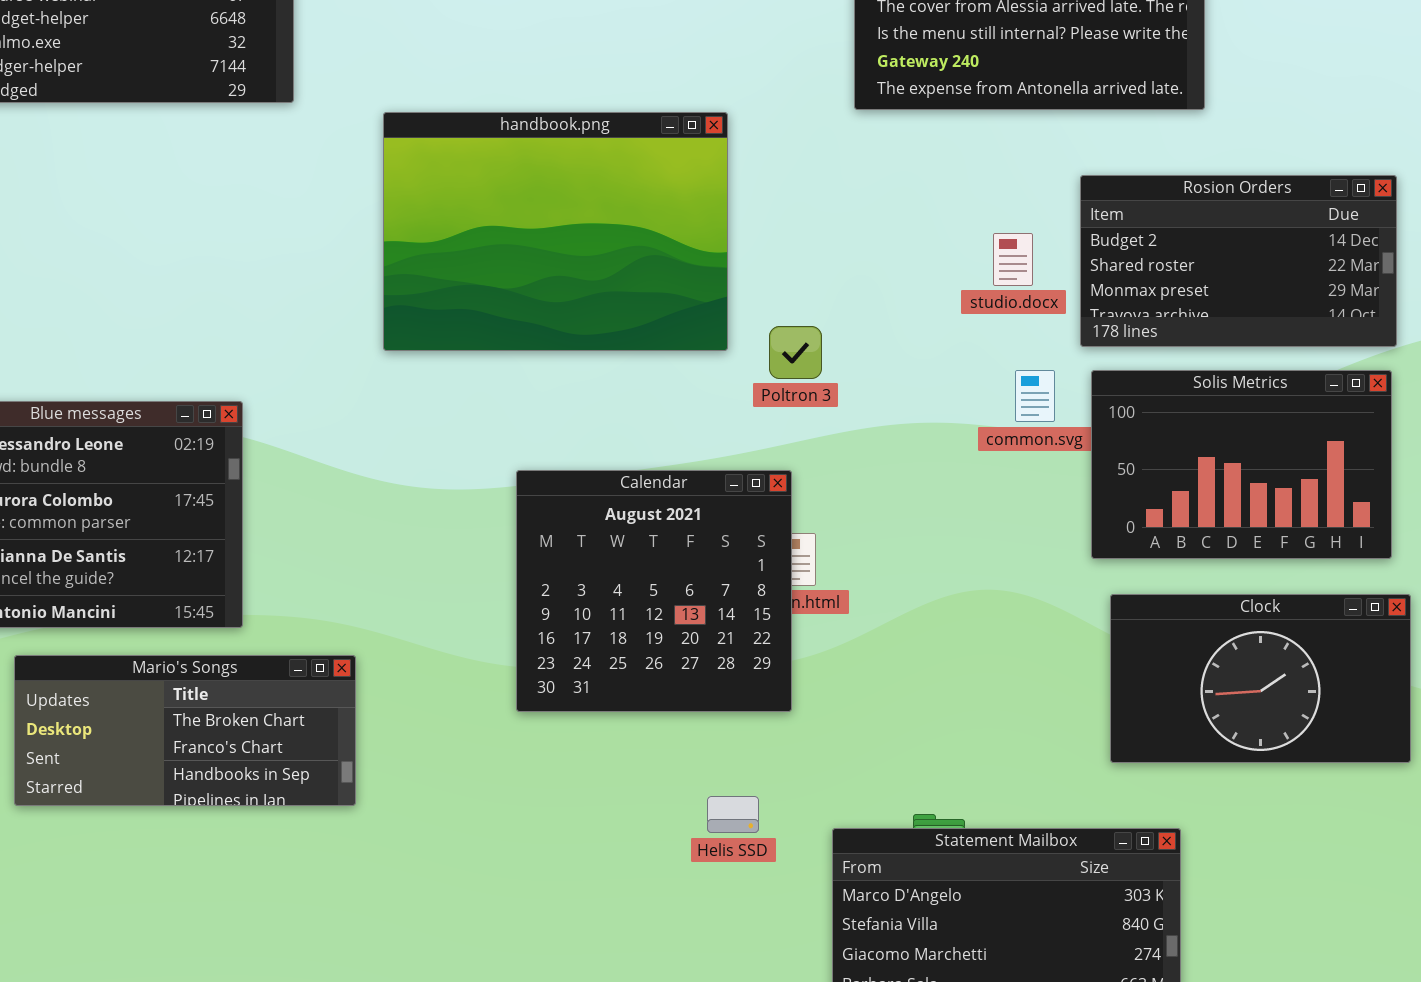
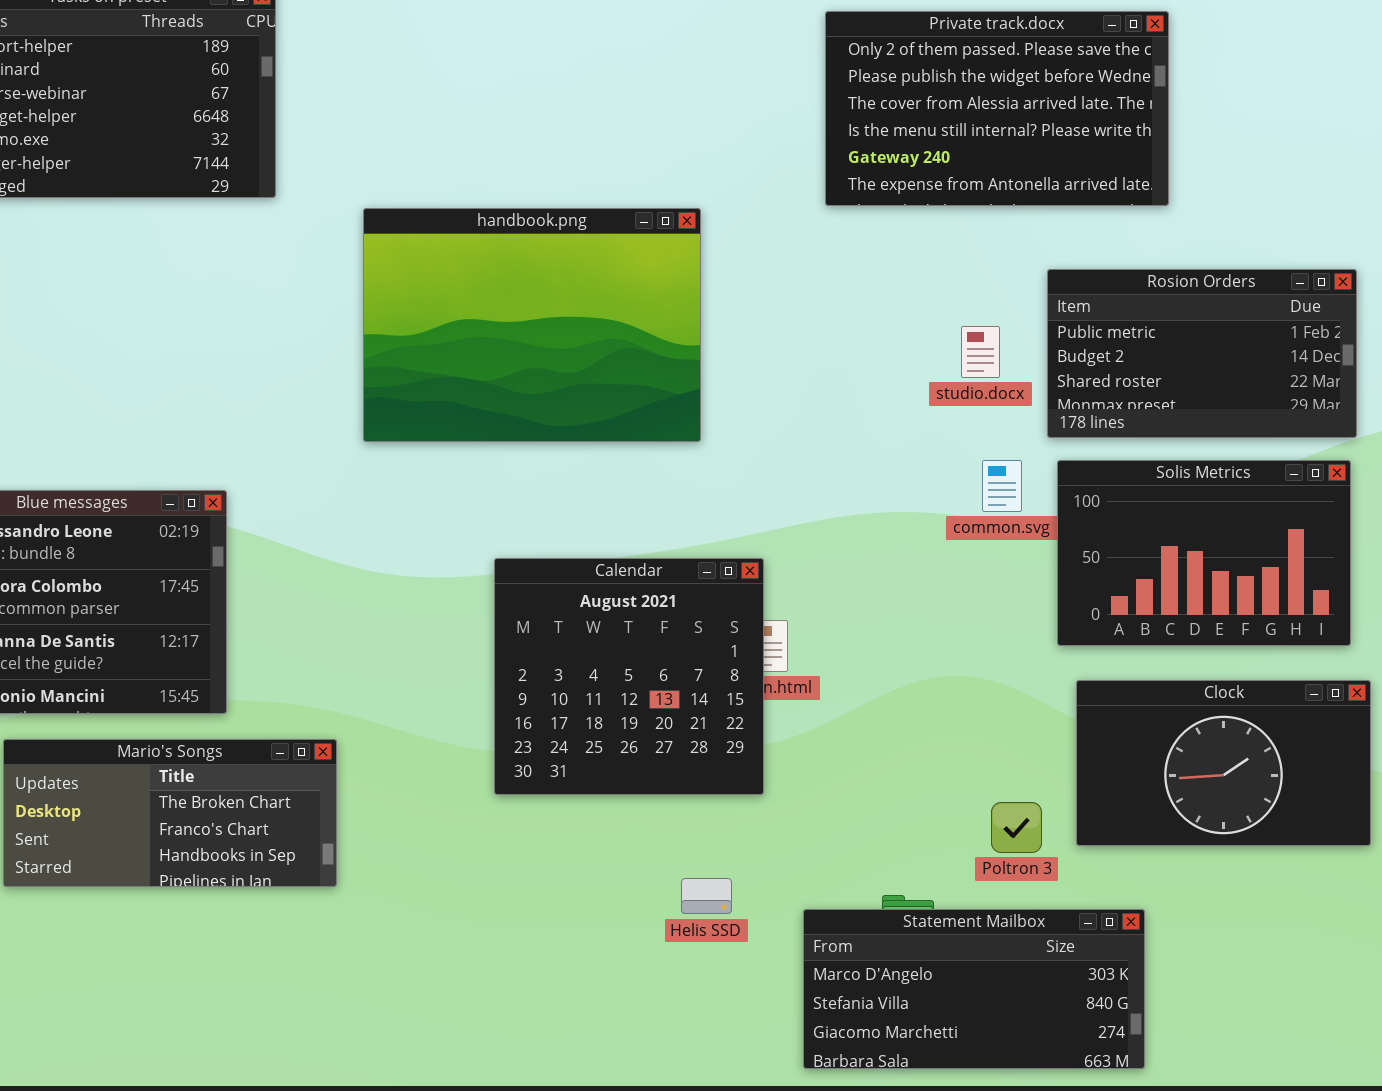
Rosion Orders: [1080,175,1397,347] -> [1047,269,1357,438], scrolled up 1 row
Poltron 3: [769,326,822,379] -> [991,802,1042,853], moved

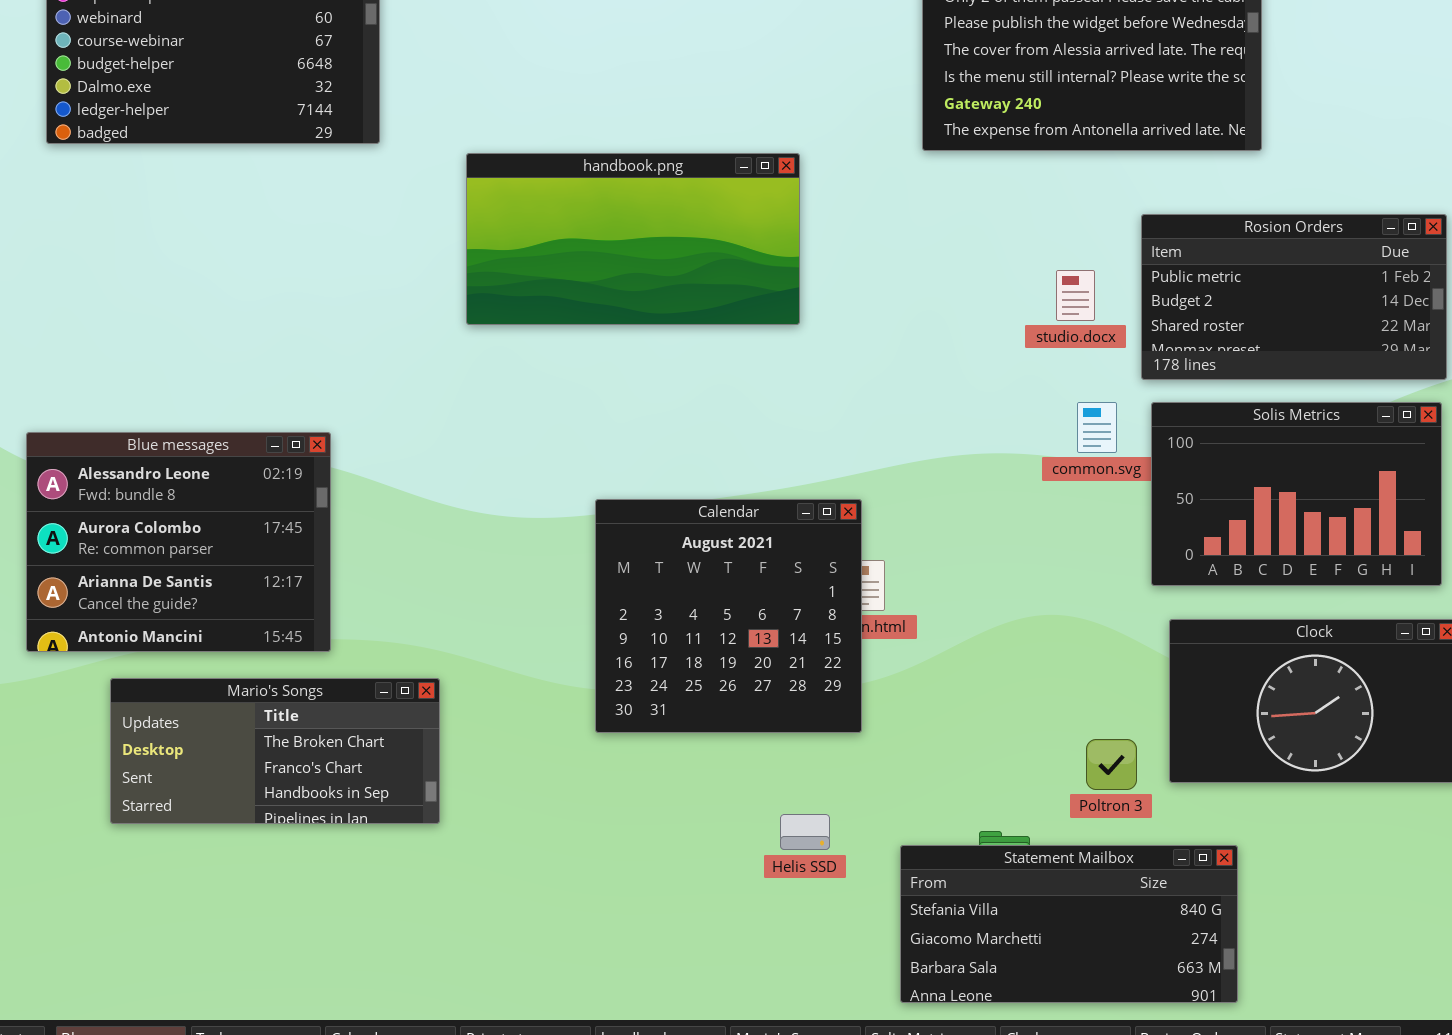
handbook.png: [363,208,701,442] -> [466,153,800,325], resized
Statement Mailbox: [803,909,1145,1069] -> [900,845,1238,1003], scrolled down 1 row

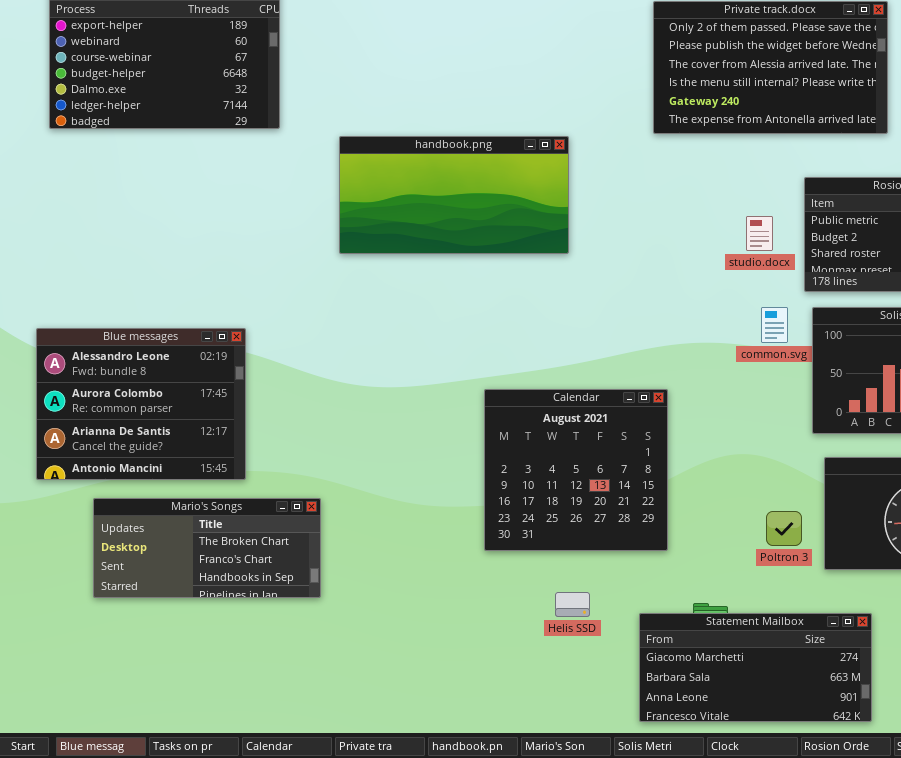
Calendar: [595,499,862,733] -> [484,389,668,551], moved
Poltron 3: [1086,739,1137,790] -> [766,511,802,546], moved
Statement Mailbox: [900,845,1238,1003] -> [639,613,872,722], scrolled down 1 row

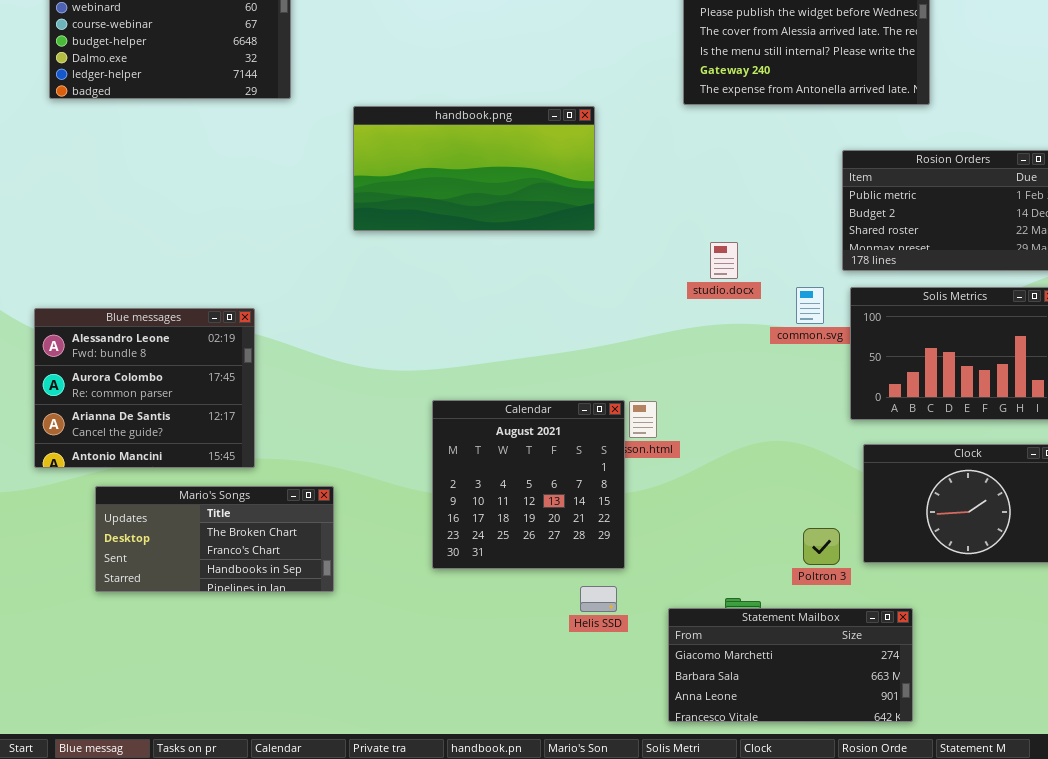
studio.docx: [746,216,773,251] -> [710,242,738,279], moved
Calendar: [484,389,668,551] -> [432,400,625,569], moved
Poltron 3: [766,511,802,546] -> [803,528,840,565], moved

